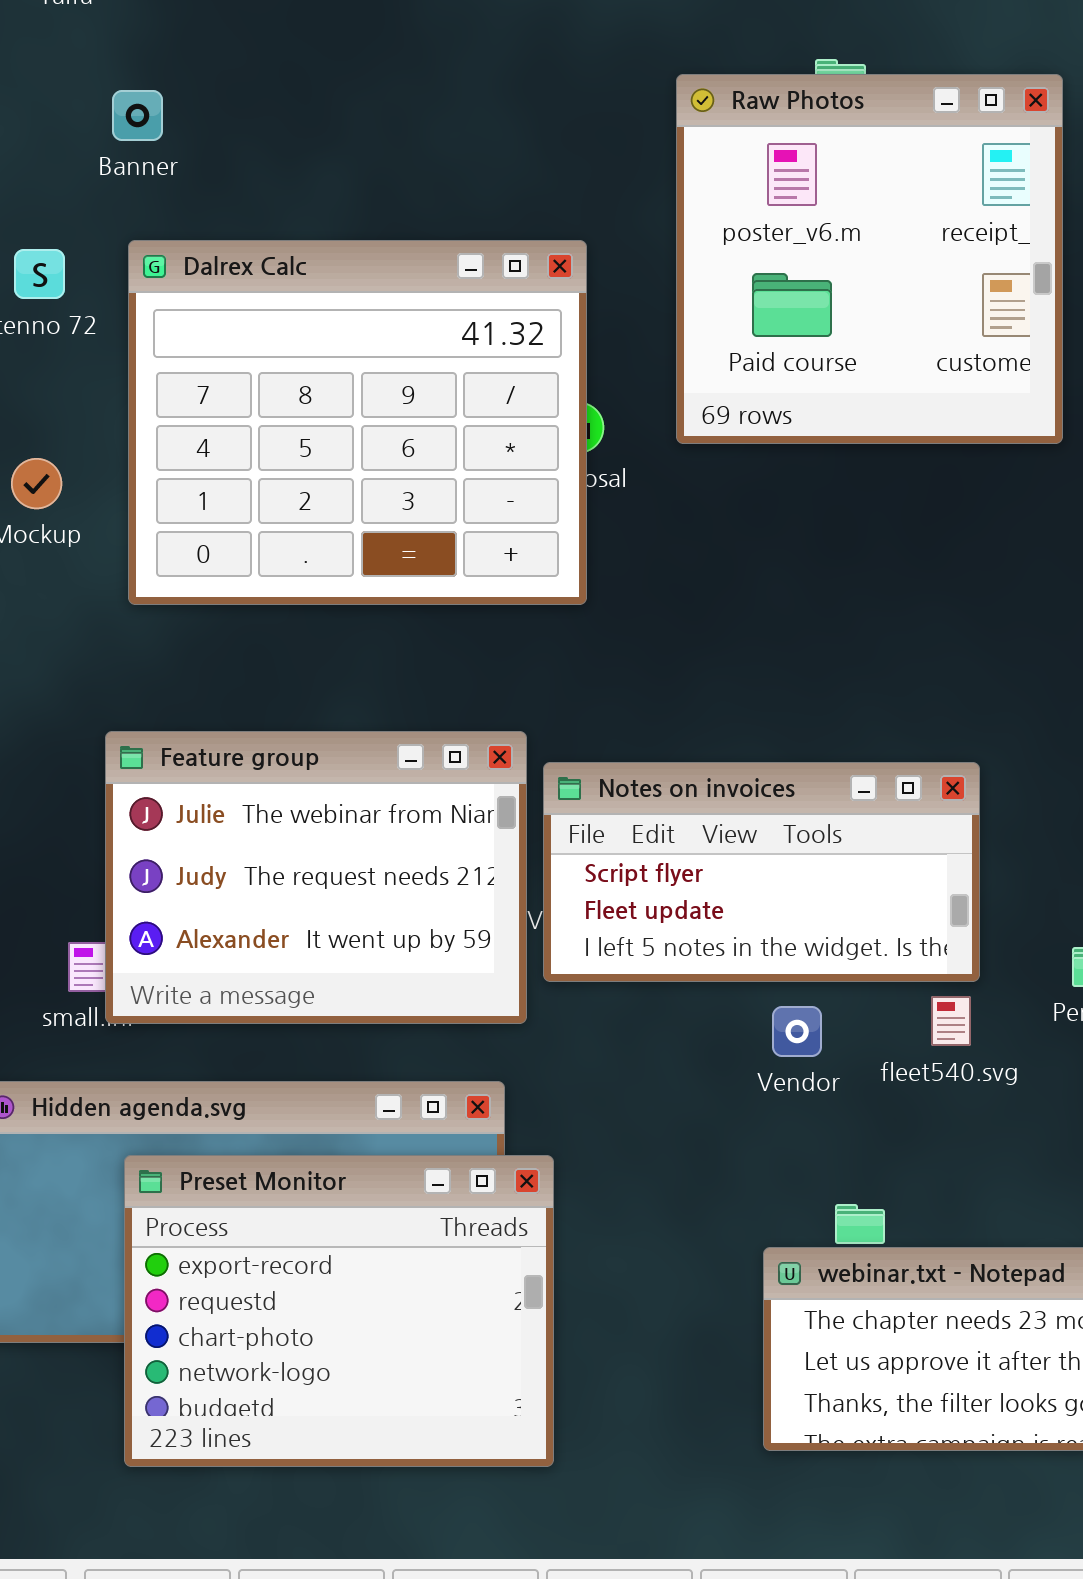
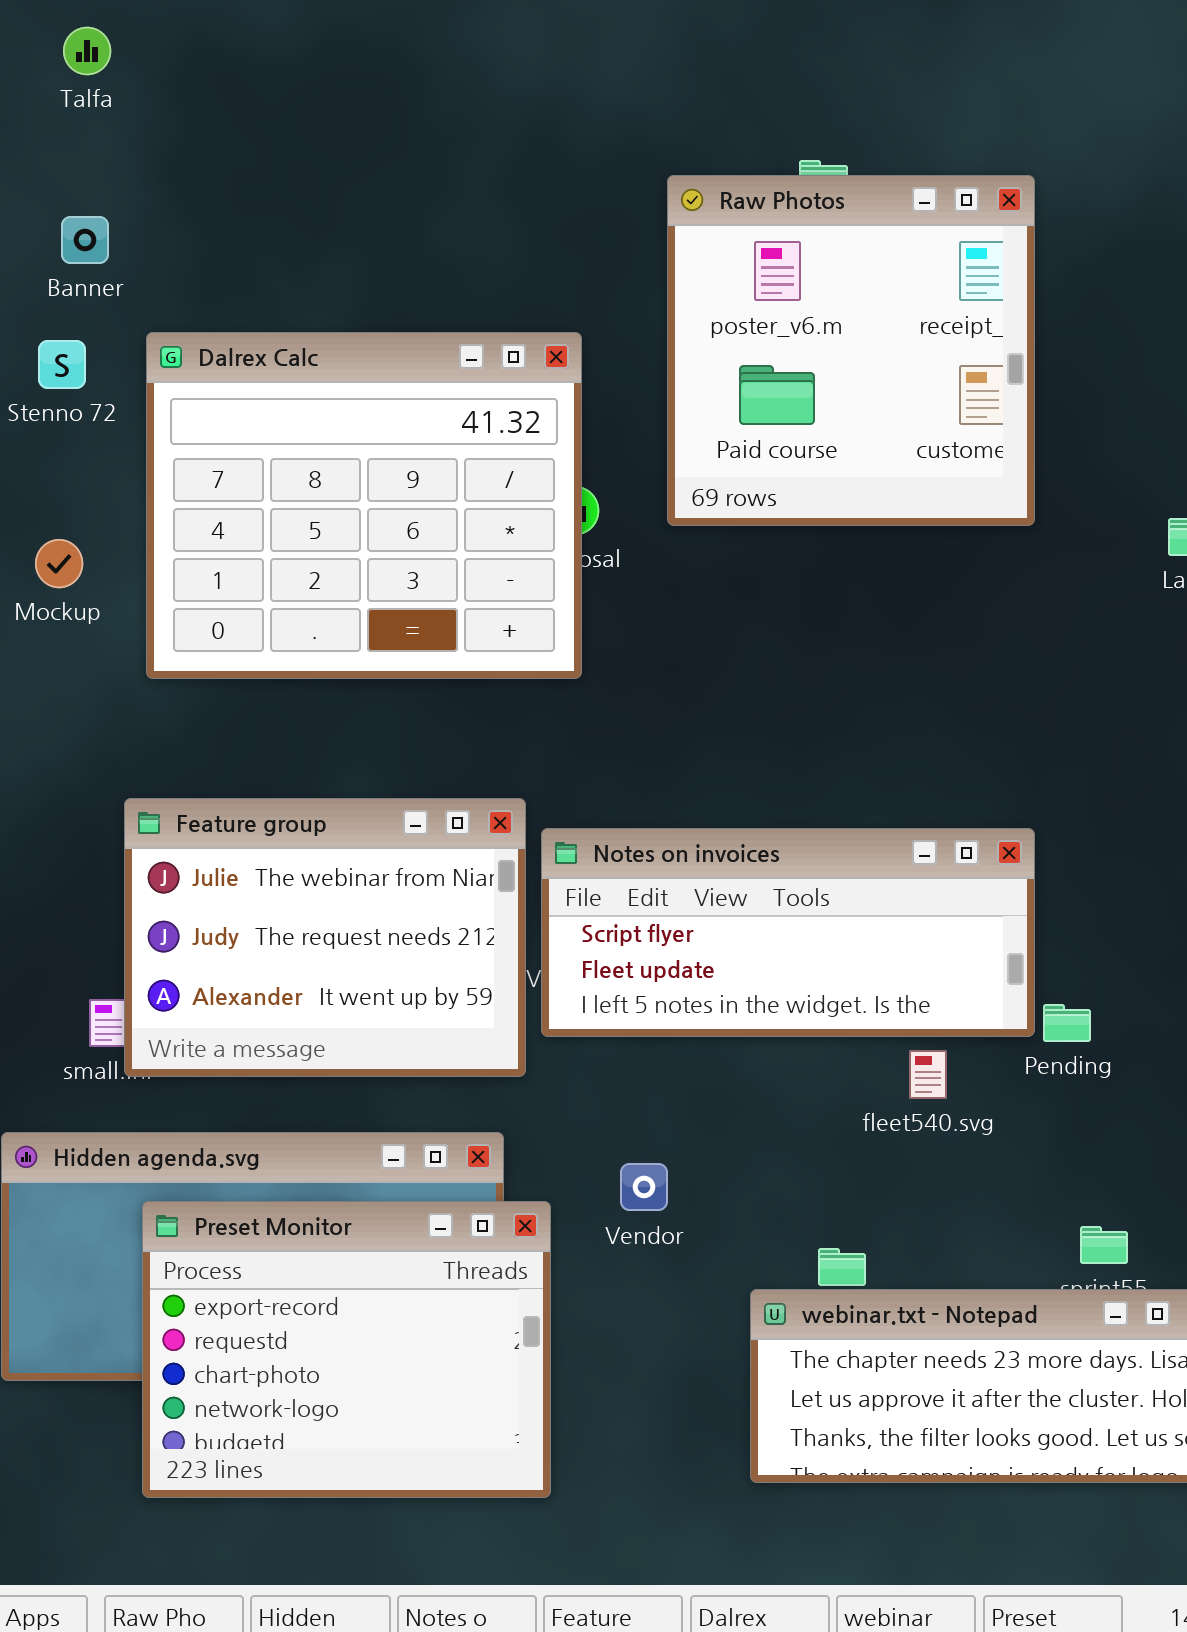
Banner: [112,90,163,141] -> [61,216,109,264], moved
Notes on invoices: [543,762,980,982] -> [541,828,1035,1037], resized
Vendor: [772,1006,822,1057] -> [620,1163,668,1211], moved

